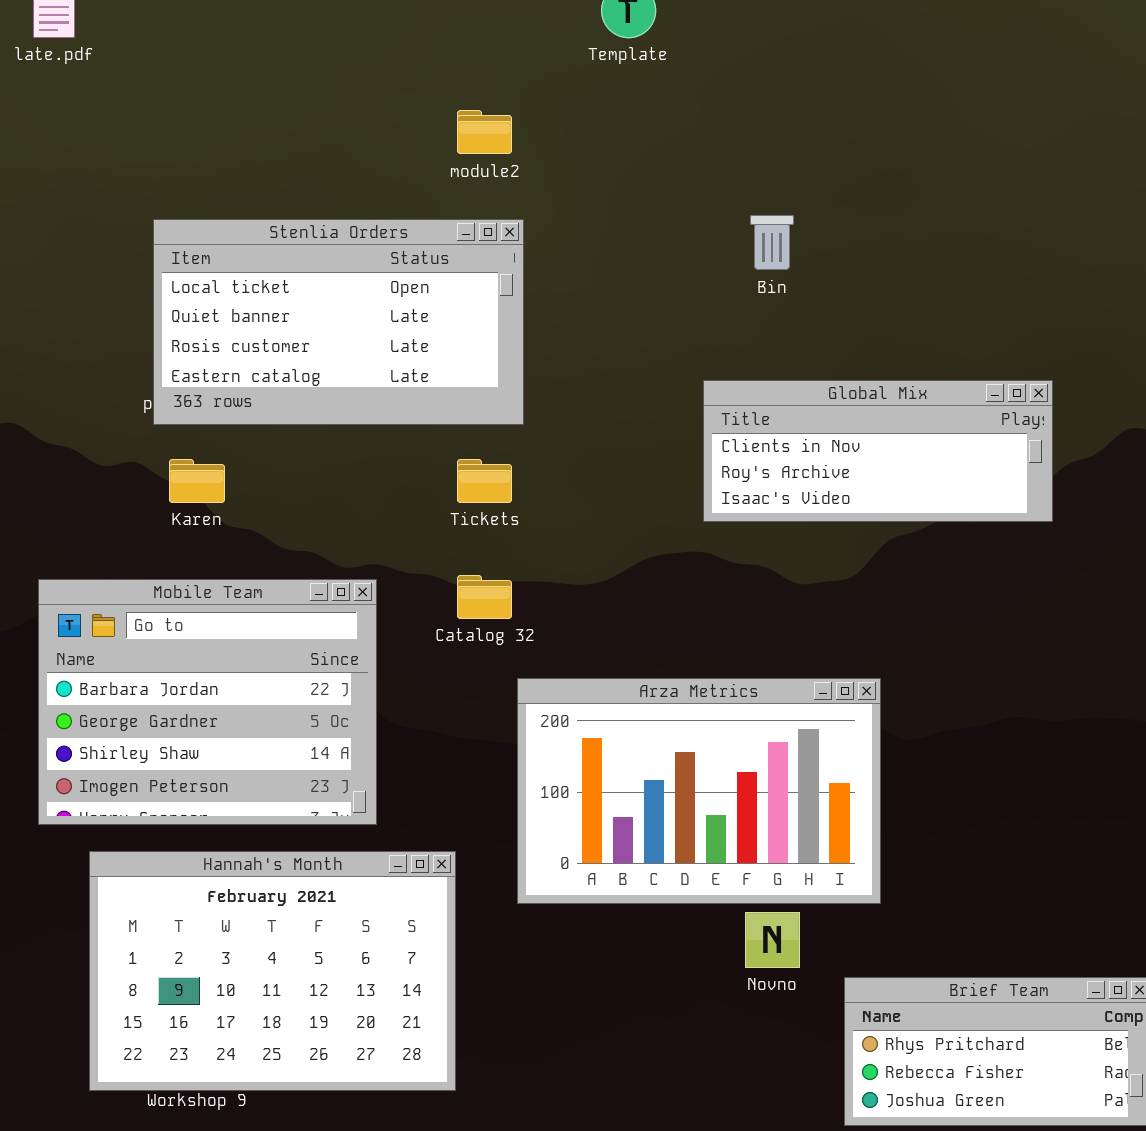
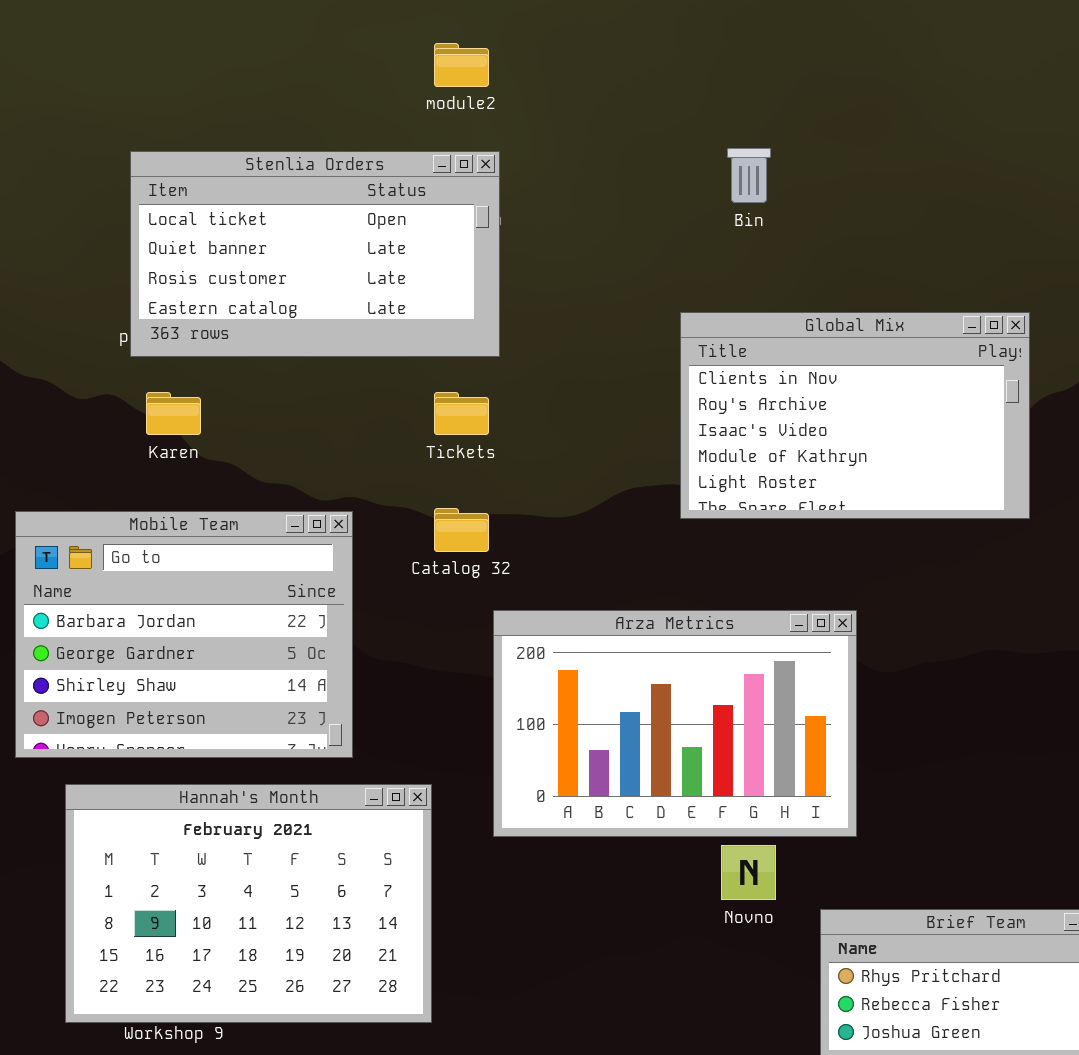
Global Mix: [703,380,1053,522] -> [680,312,1030,519], resized

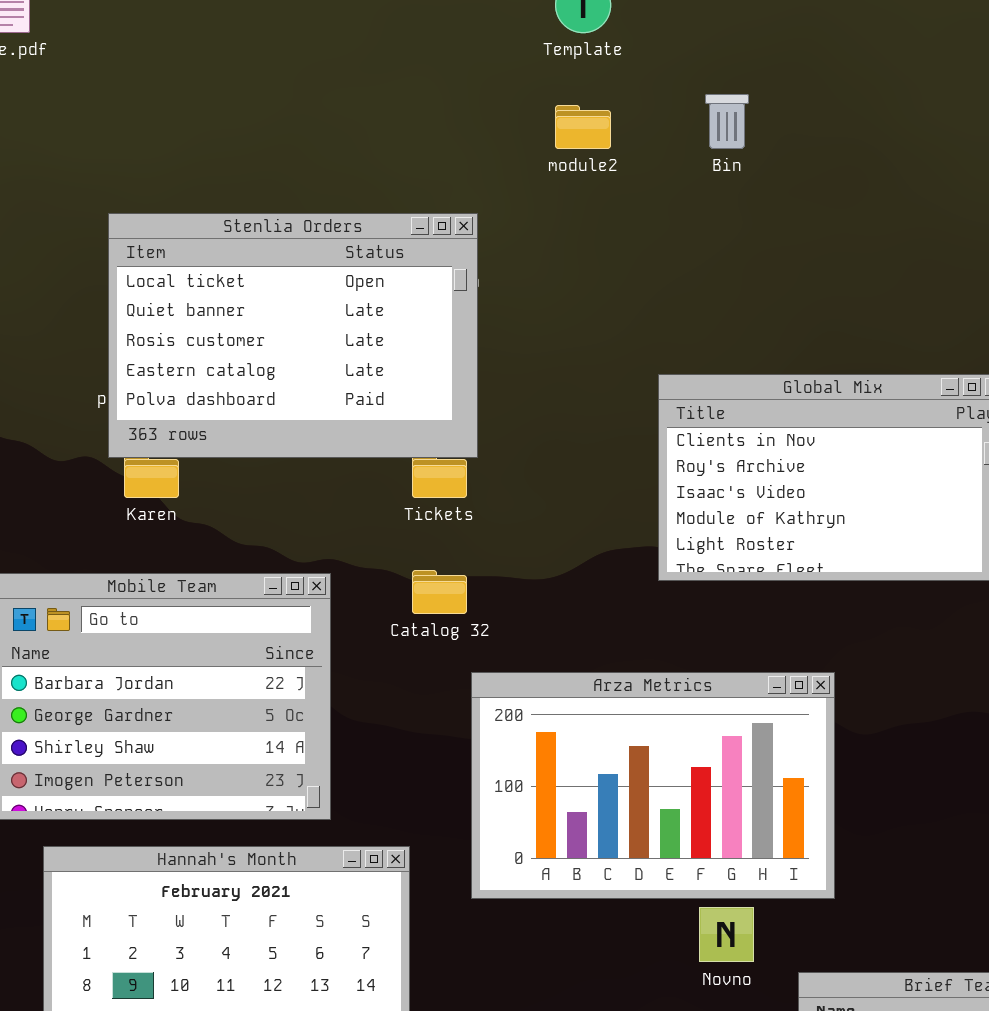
module2: [434,43,489,87] -> [555,105,611,149], moved
Bin: [727,148,771,203] -> [705,94,749,149], moved
Stenlia Orders: [130,151,500,357] -> [108,213,478,458], resized

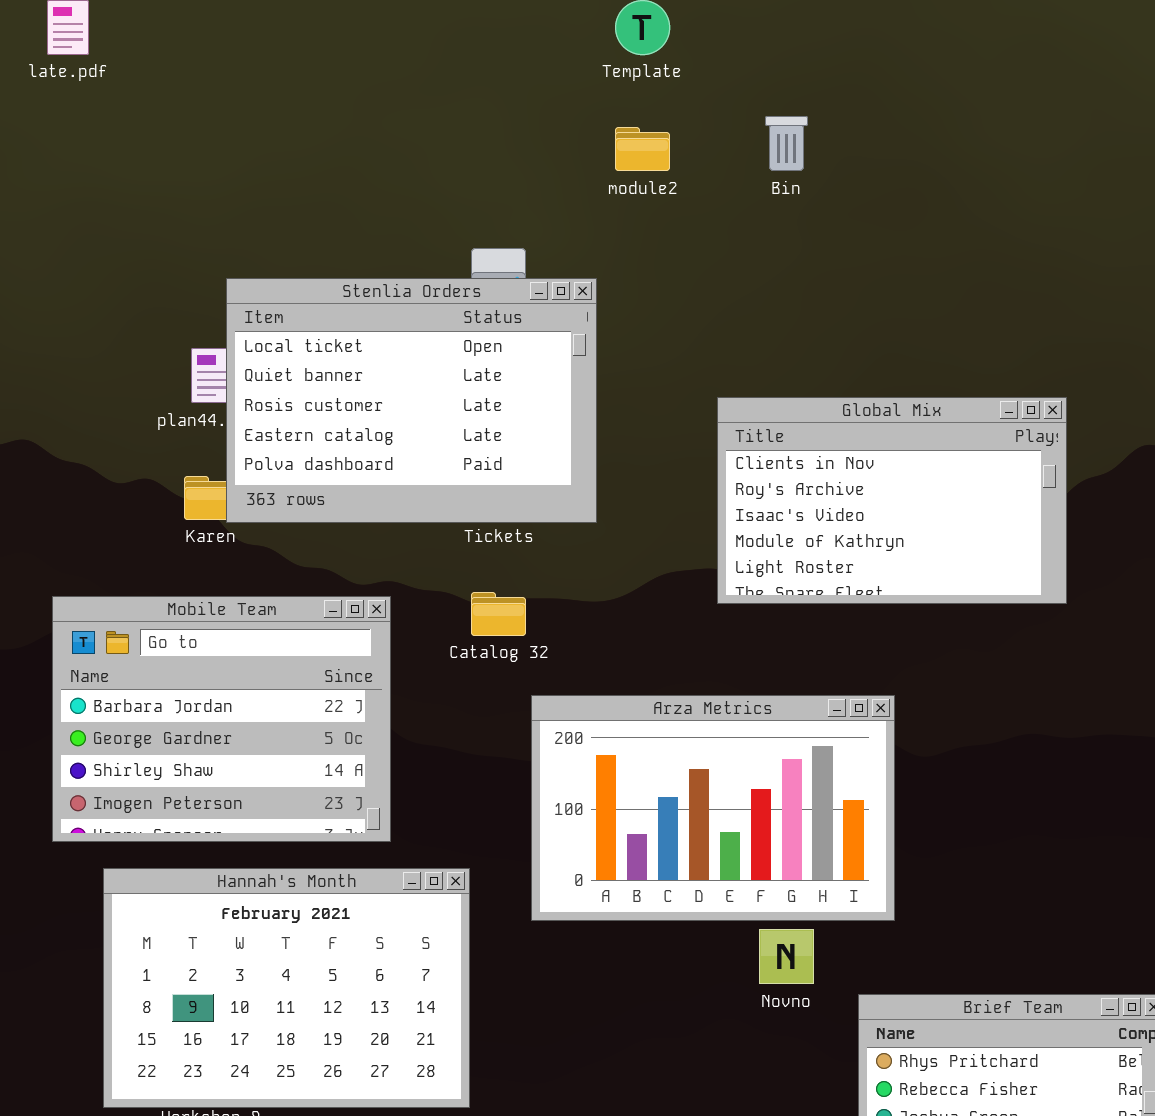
Stenlia Orders: [108,213,478,458] -> [226,278,597,523], moved

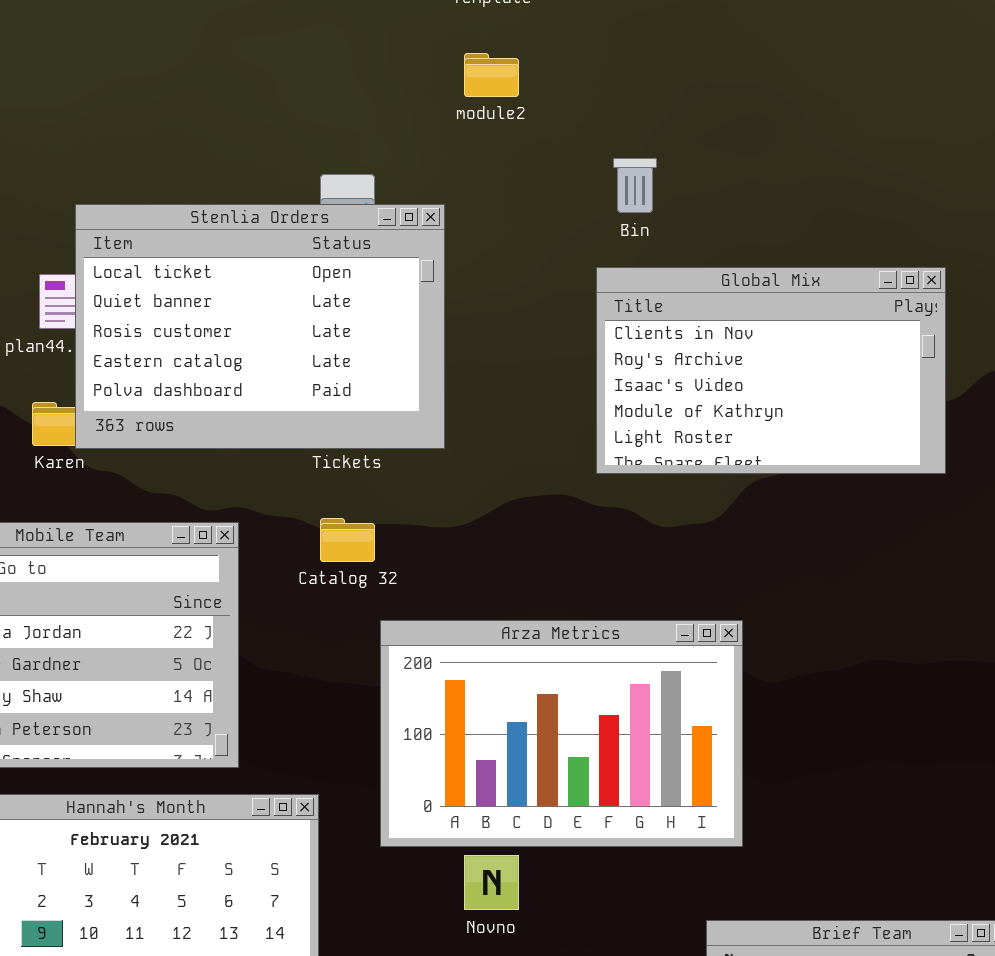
Bin: [765,116,808,171] -> [613,158,657,213], moved
Global Mix: [717,397,1067,604] -> [596,267,946,474], moved
Novno: [759,929,814,984] -> [464,855,519,910], moved

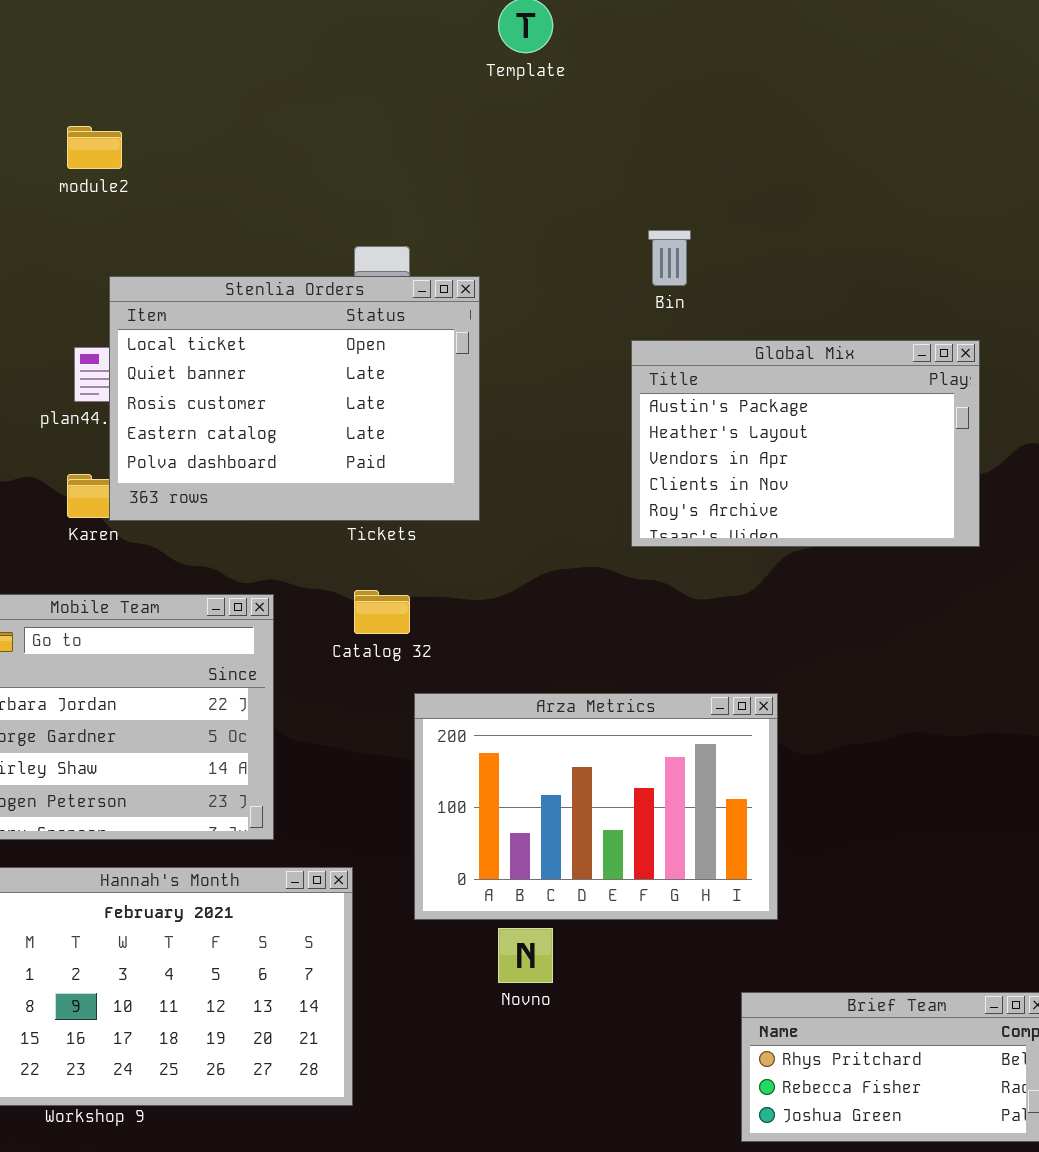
module2: [464,53,519,97] -> [67,126,122,169], moved
Global Mix: [596,267,946,474] -> [631,340,980,547], scrolled up 3 rows

